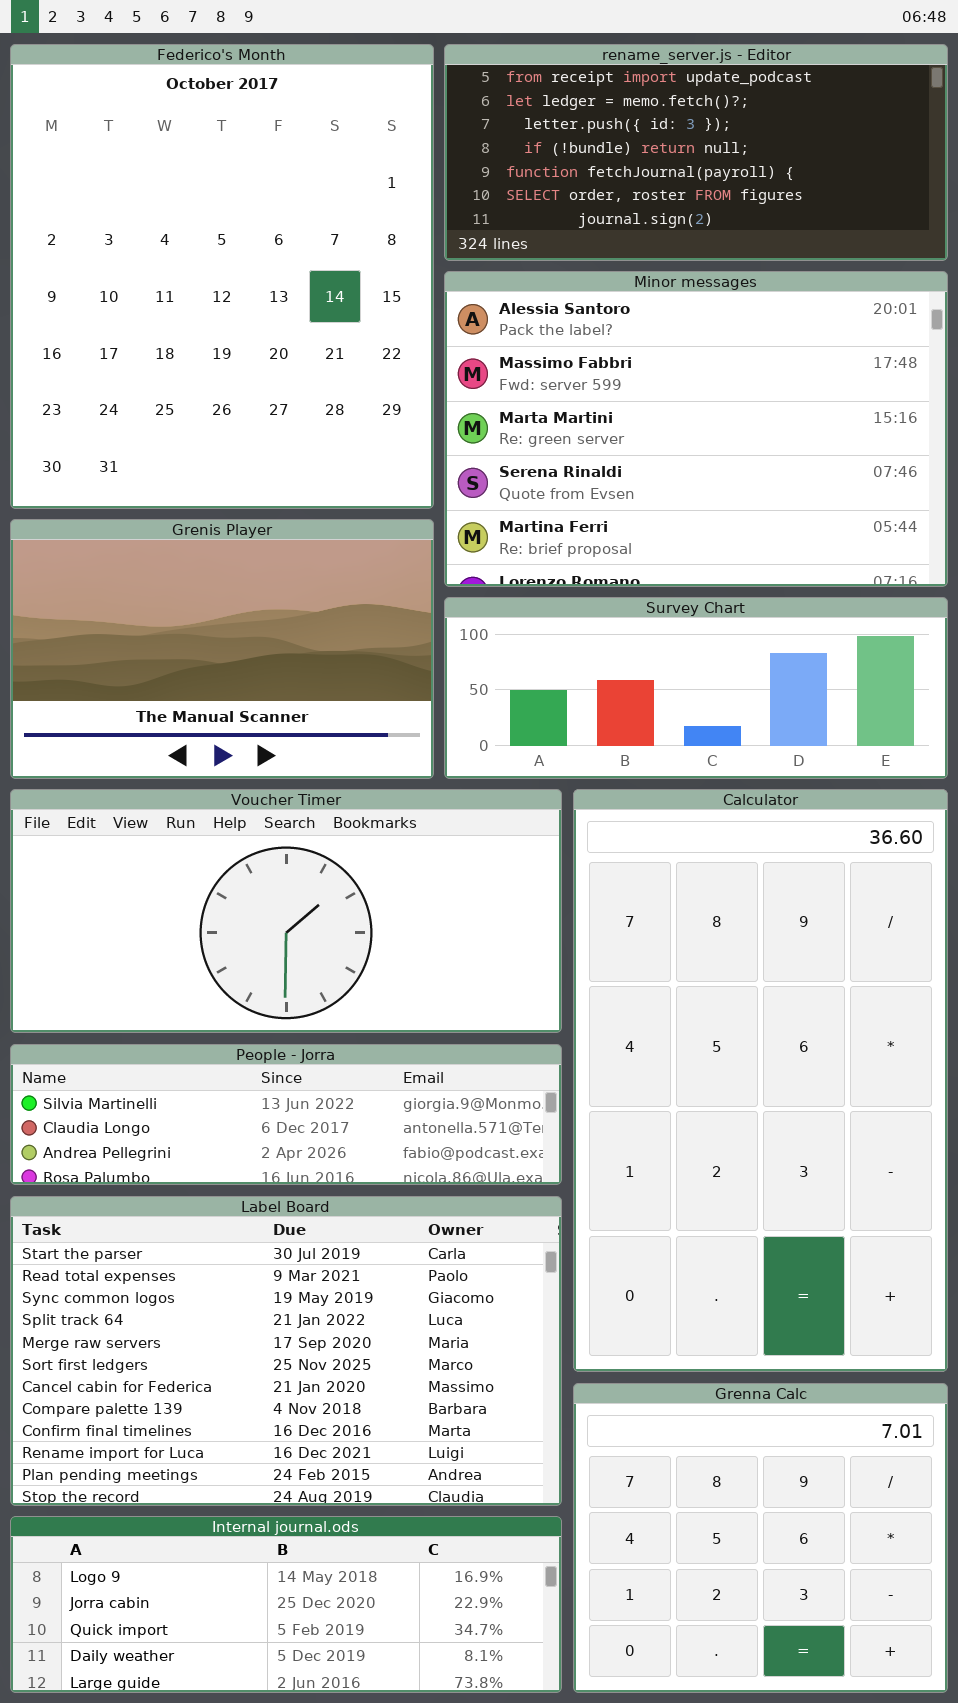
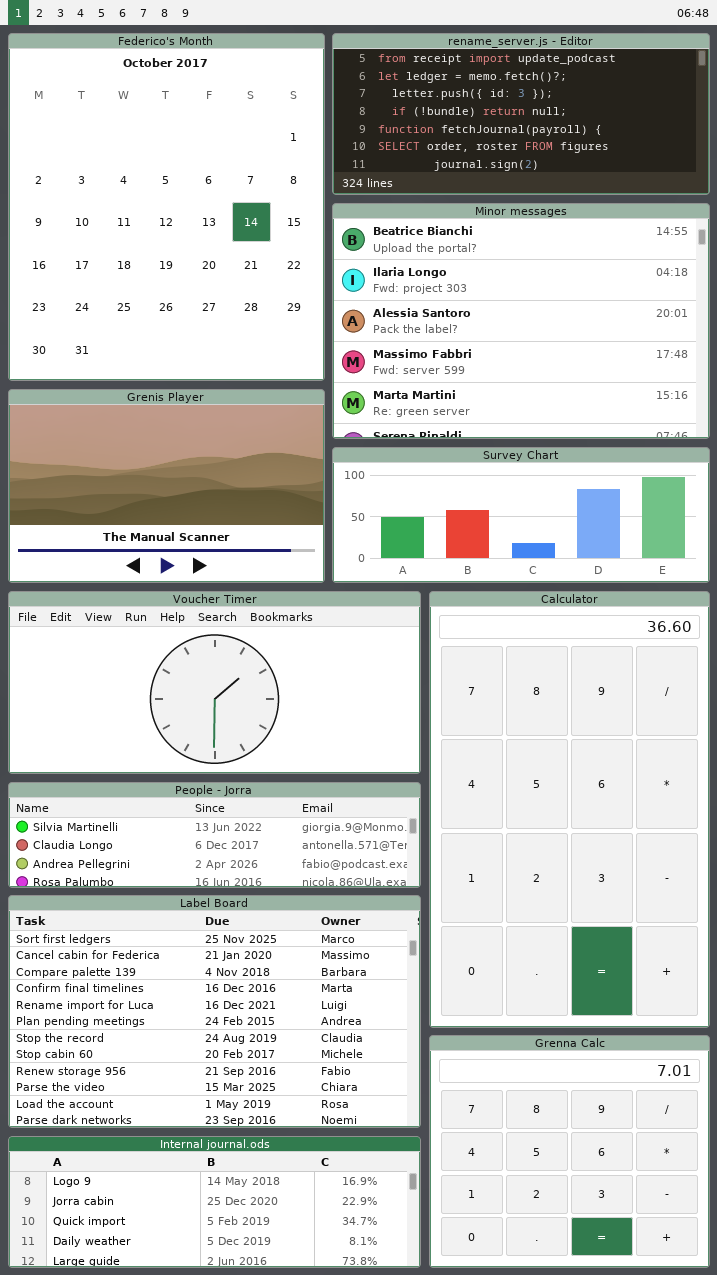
Minor messages: [444,271,948,587] -> [332,203,710,439], scrolled up 2 rows
Label Board: [10,1196,562,1506] -> [8,895,421,1128], scrolled down 5 rows

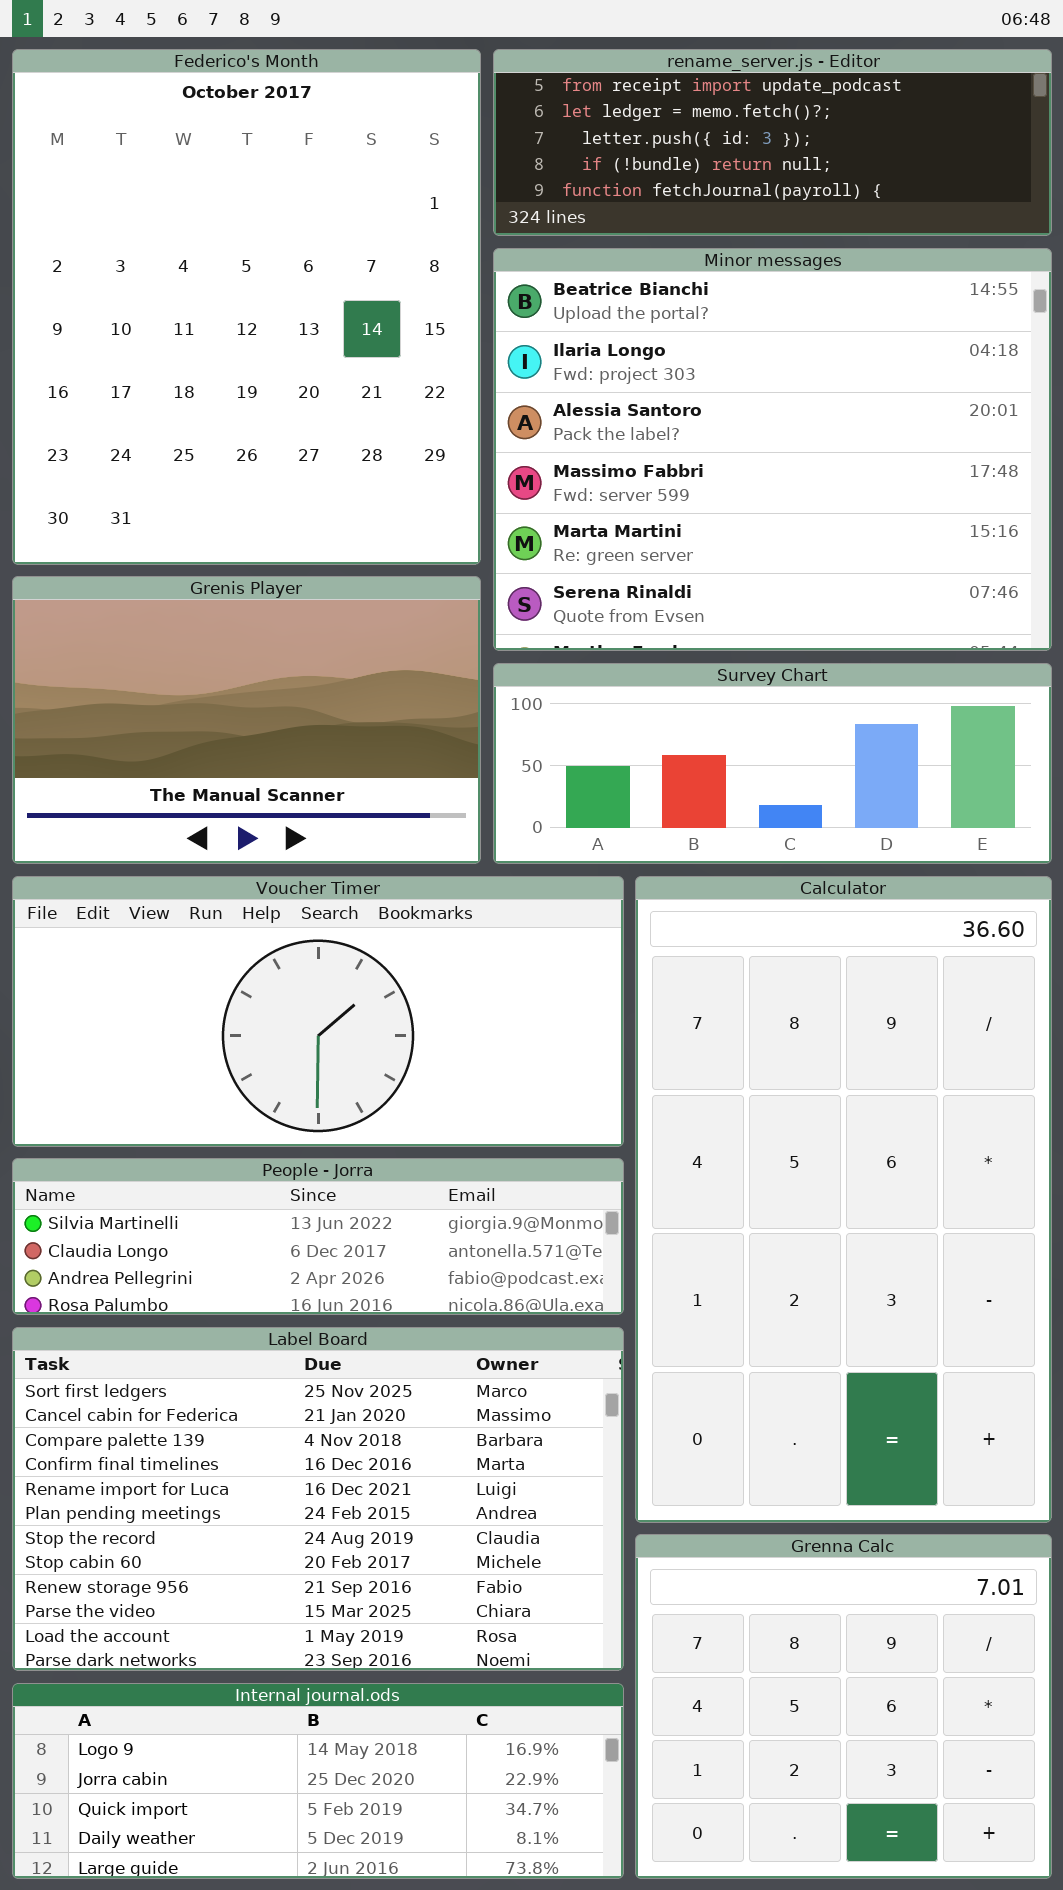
rename_server.js - Editor: [332,33,710,195] -> [493,49,1052,236], resized
Minor messages: [332,203,710,439] -> [493,248,1052,651], resized

